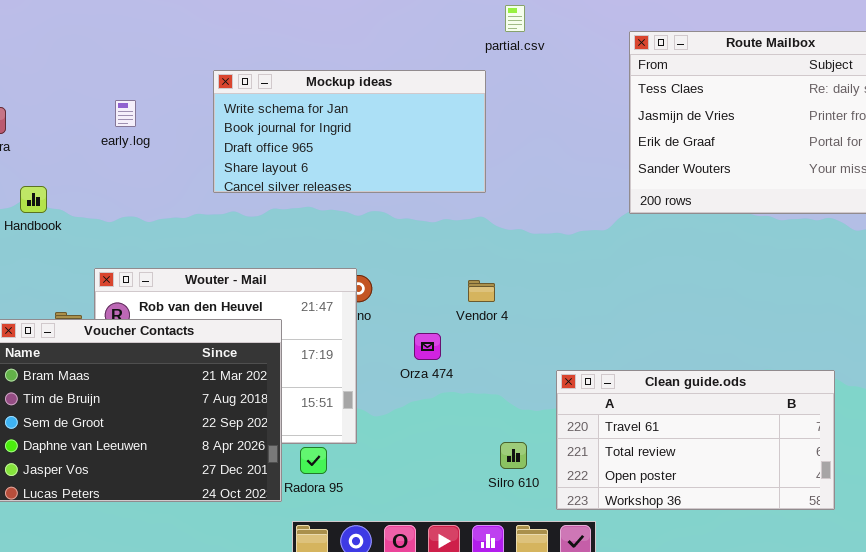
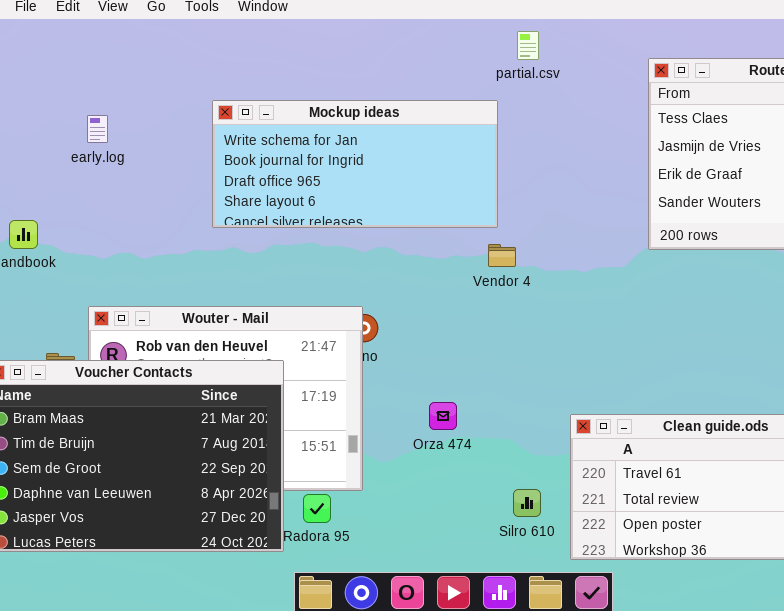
early.log: [115,100,136,127] -> [87,115,108,143], moved
Vendor 4: [468,280,495,302] -> [488,244,516,267], moved
Orza 474: [414,333,441,360] -> [429,402,457,430], moved

